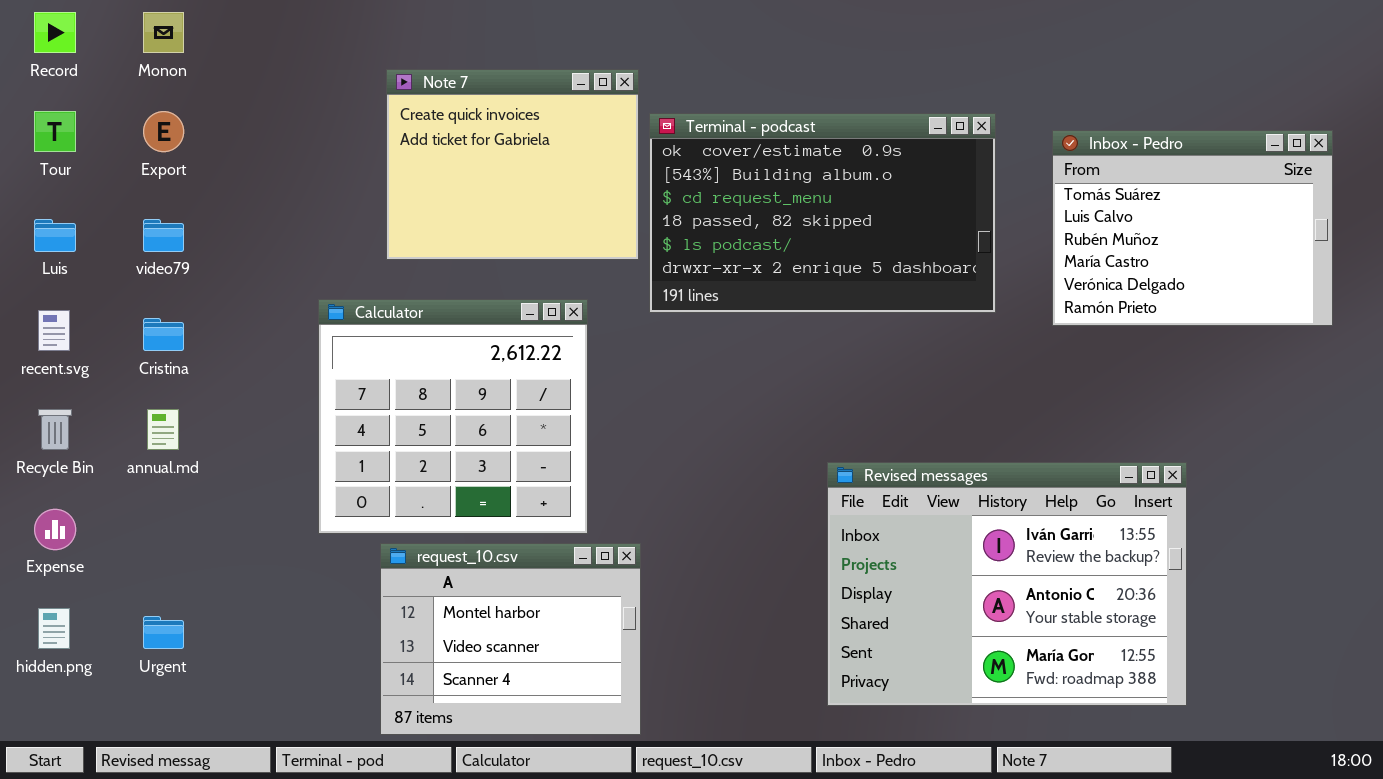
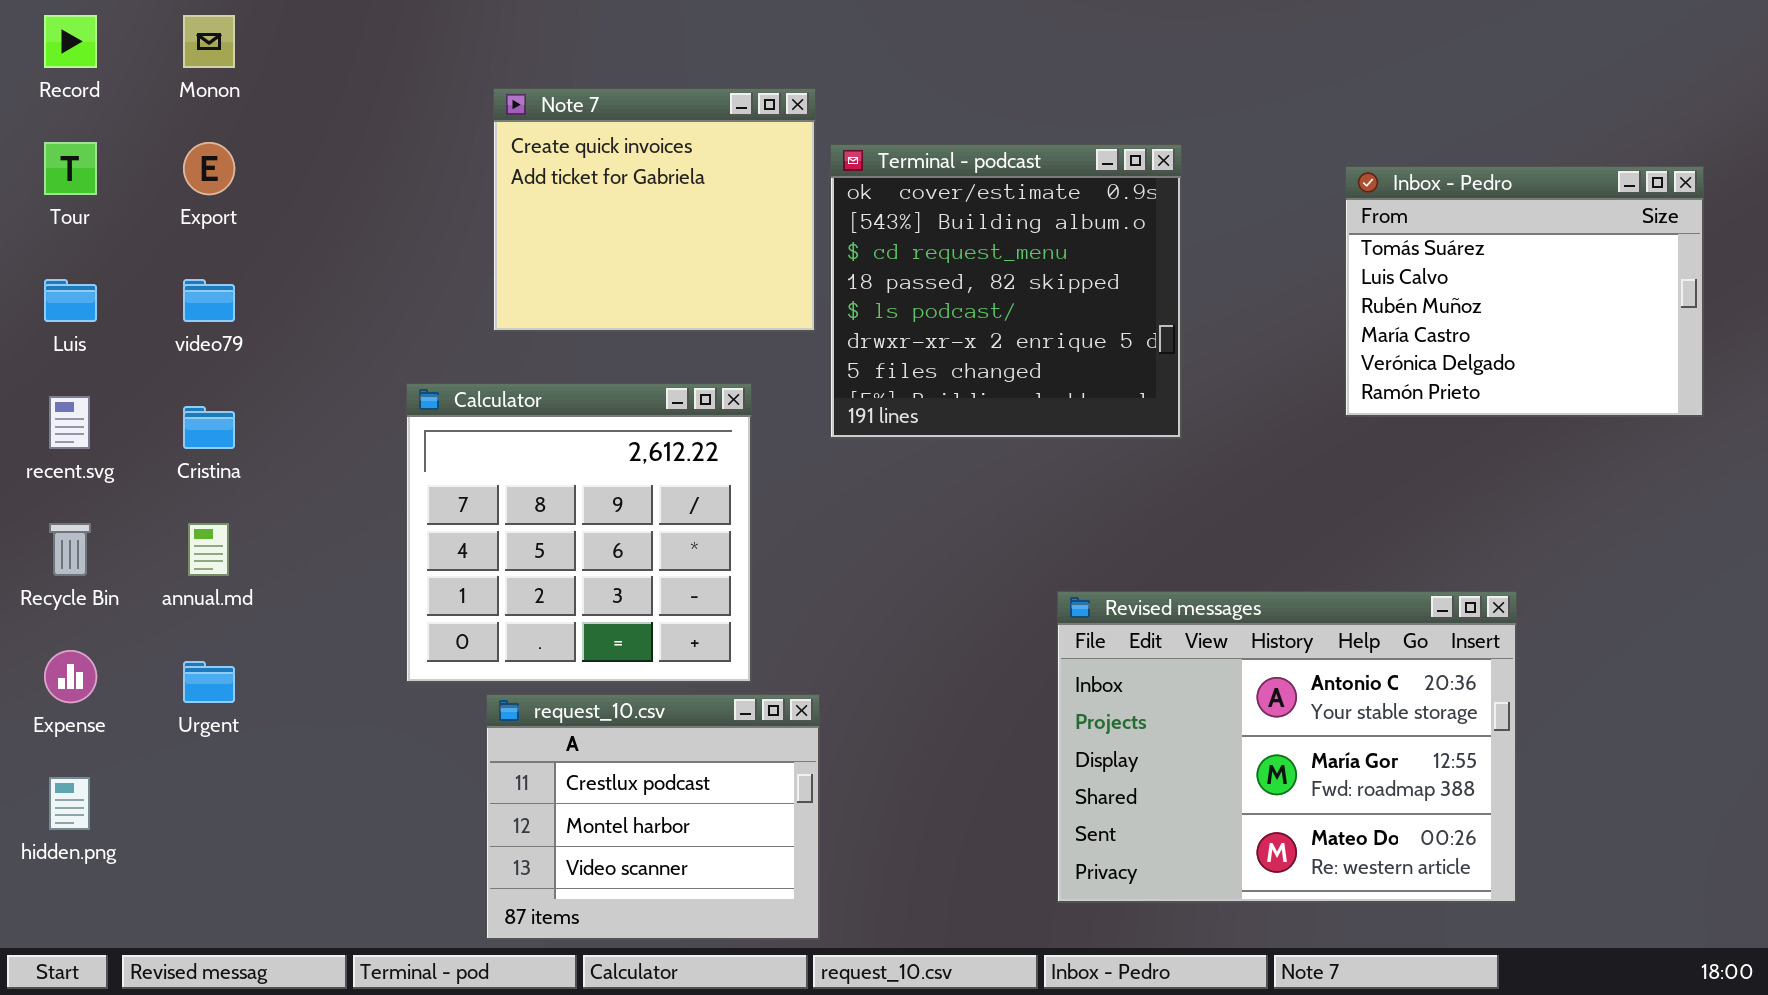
Terminal - podcast: [649,113,996,313] -> [830,144,1182,439], resized
Revised messages: [827,462,1187,706] -> [1057,591,1517,903], scrolled down 1 row
request_10.csv: [380,543,641,735] -> [486,694,820,940], scrolled up 1 row
Urgent: [143,616,184,649] -> [183,661,235,703], moved

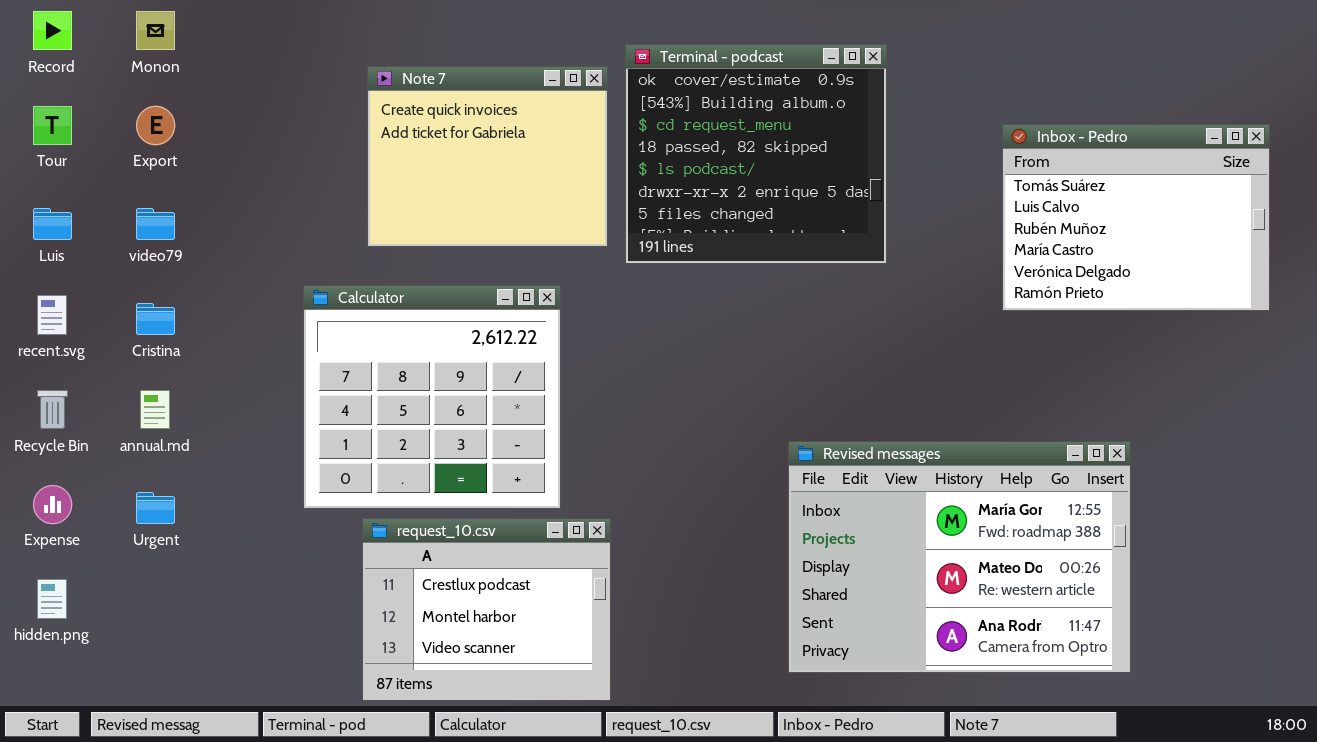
Terminal - podcast: [830,144,1182,439] -> [625,44,887,264], moved
Revised messages: [1057,591,1517,903] -> [788,441,1131,673], scrolled down 1 row

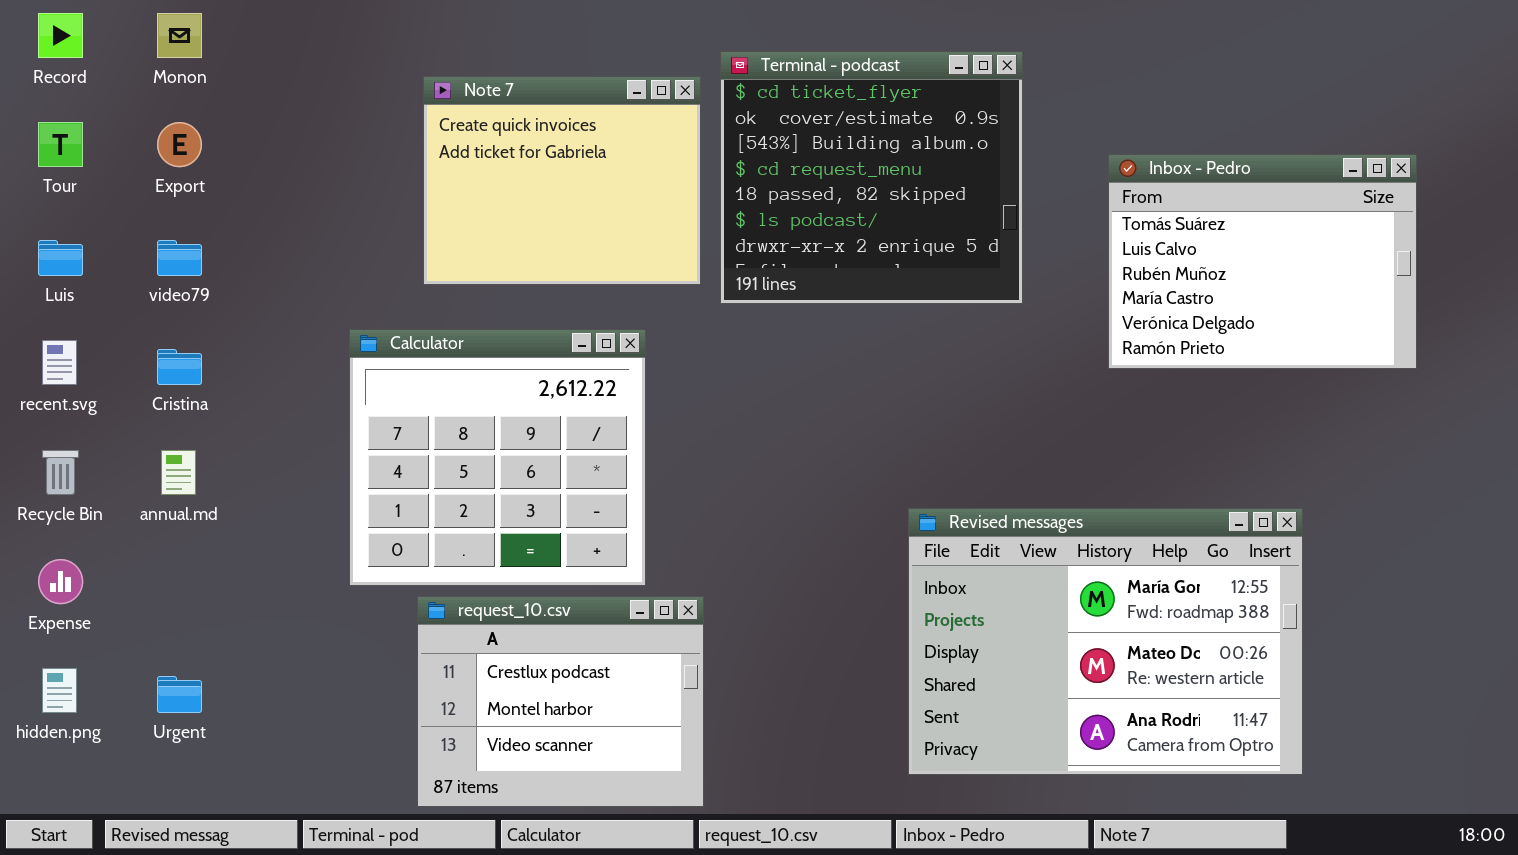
Terminal - podcast: [625,44,887,264] -> [720,51,1023,304], scrolled up 1 row
Inbox - Pedro: [1002,124,1270,311] -> [1108,154,1417,369], moved
Urgent: [136,492,175,524] -> [157,676,202,713], moved

